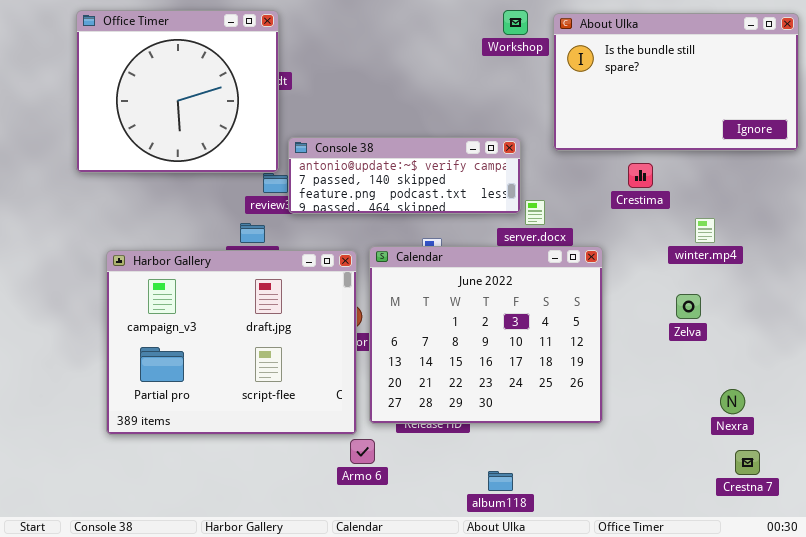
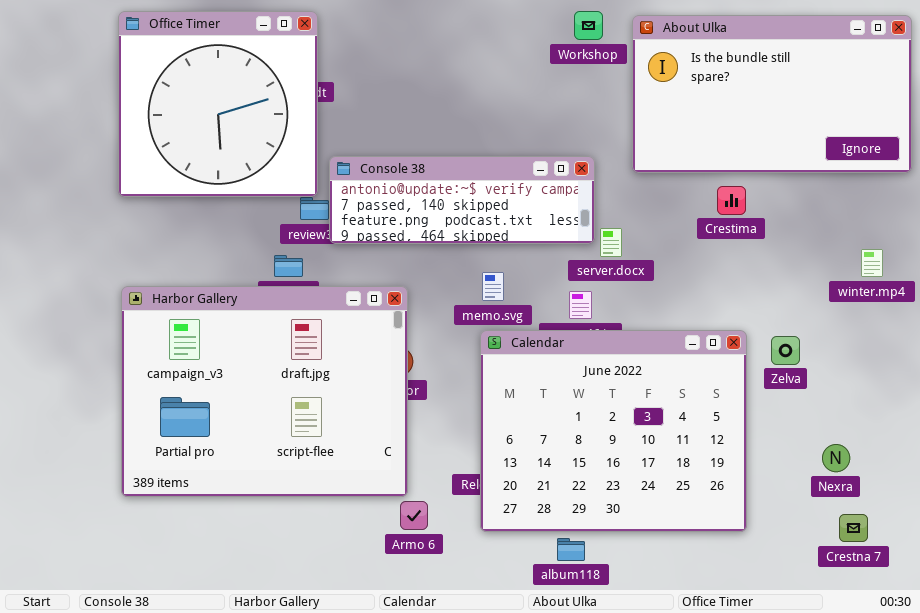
Office Timer: [76,10,279,173] -> [118,11,318,197], resized
winter.mp4: [695,218,715,243] -> [861,249,883,277], moved
Calendar: [369,246,603,424] -> [480,330,747,532], moved

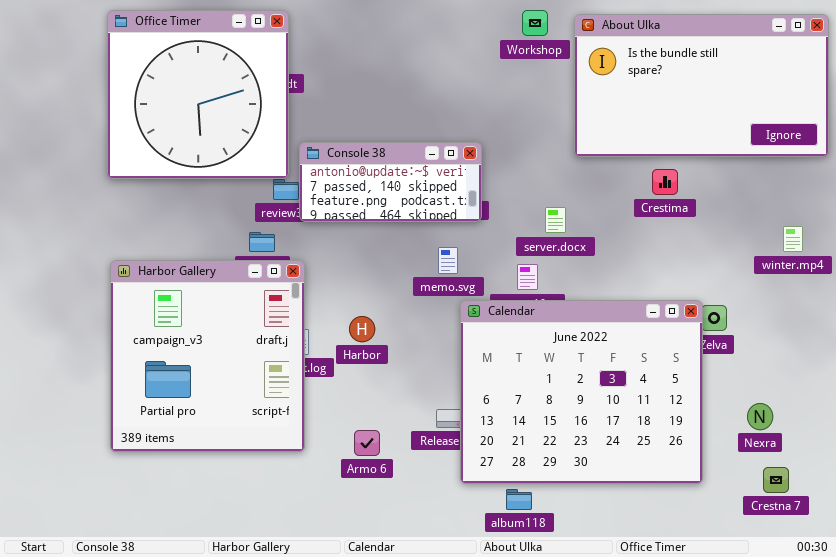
Console 38: [329,156,595,244] -> [299,142,482,222], resized
Harbor Gallery: [121,286,408,497] -> [110,260,305,452], resized
Calendar: [480,330,747,532] -> [460,300,703,484], moved
Armo 6: [400,501,428,530] -> [354,430,380,456], moved

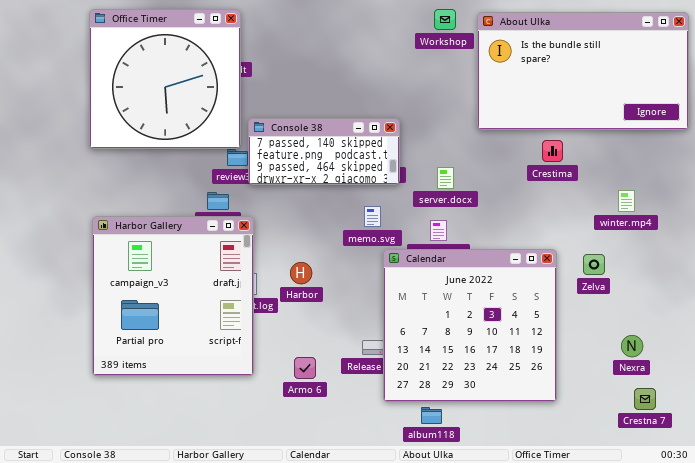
Console 38: [299,142,482,222] -> [248,118,400,185], scrolled down 1 row
server.docx: [545,207,566,233] -> [437,167,454,189], moved
winter.mp4: [783,226,803,252] -> [618,190,635,212], moved
Calendar: [460,300,703,484] -> [383,249,557,402], resized

